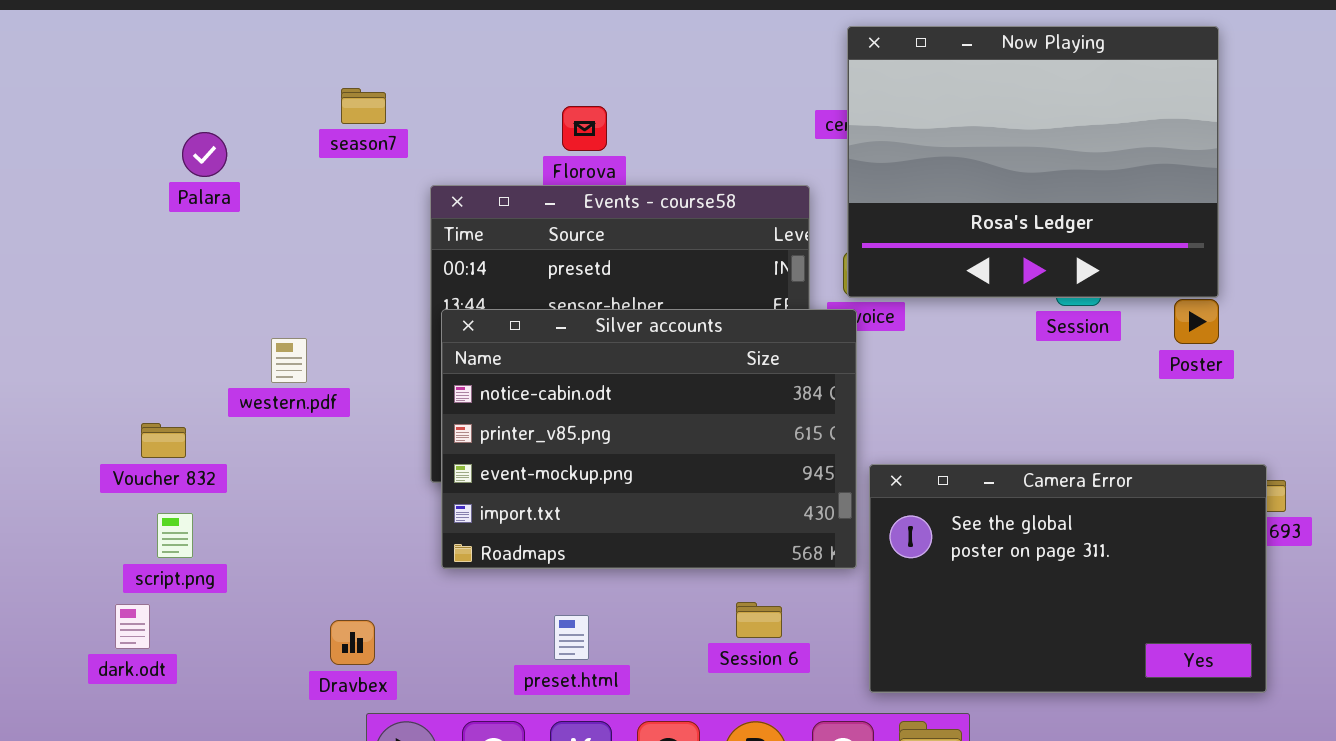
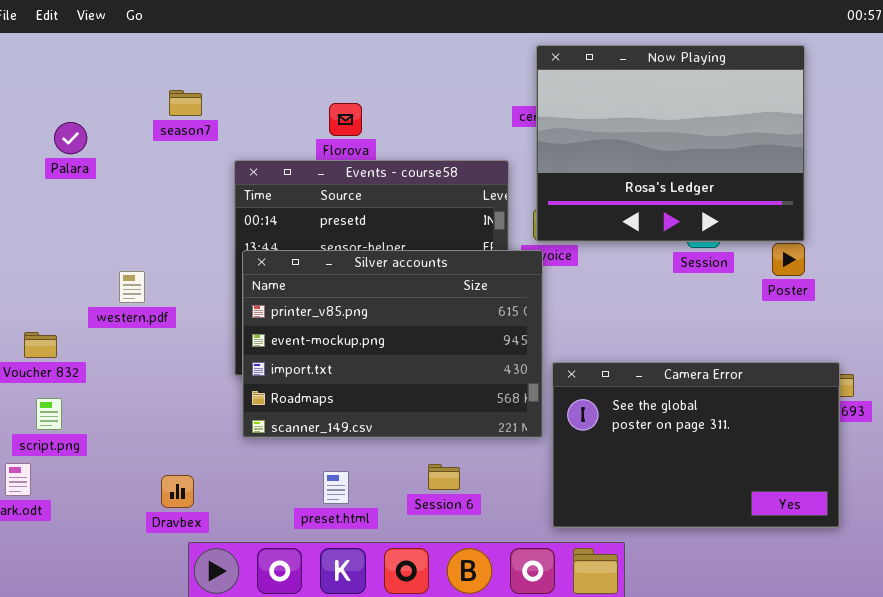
Silver accounts: [441,309,857,569] -> [242,250,543,438], scrolled down 1 row
Session 6: [736,602,782,638] -> [428,464,460,490], moved

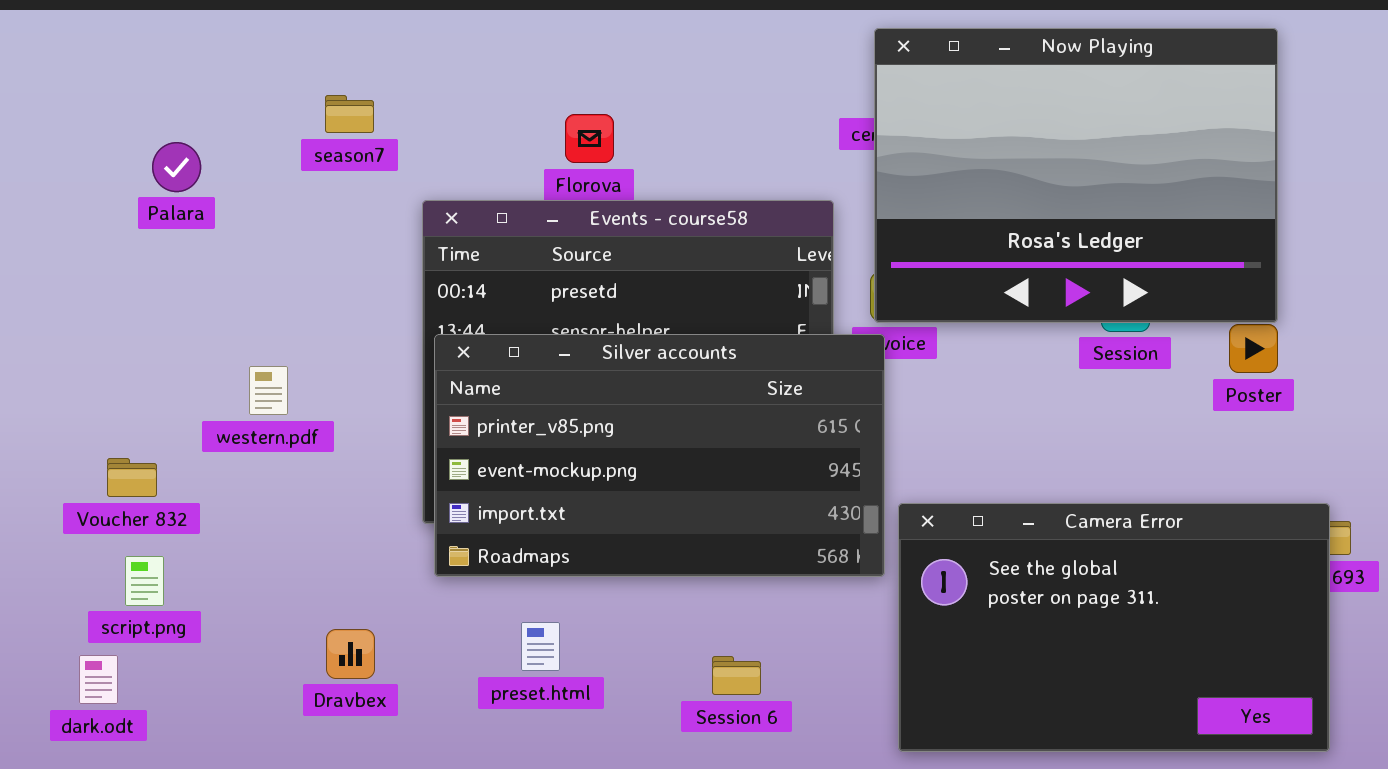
Silver accounts: [242,250,543,438] -> [434,334,885,577], resized
preset.html: [323,471,349,504] -> [521,622,560,671], moved
Dravbex: [161,475,194,508] -> [326,629,375,679], moved

